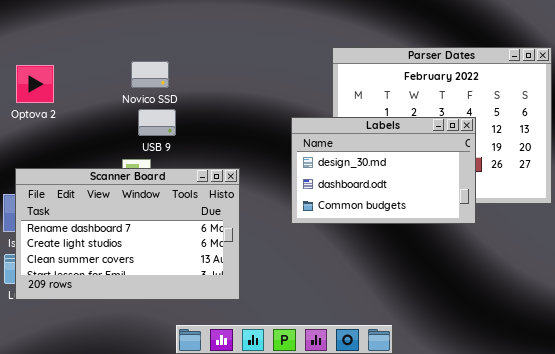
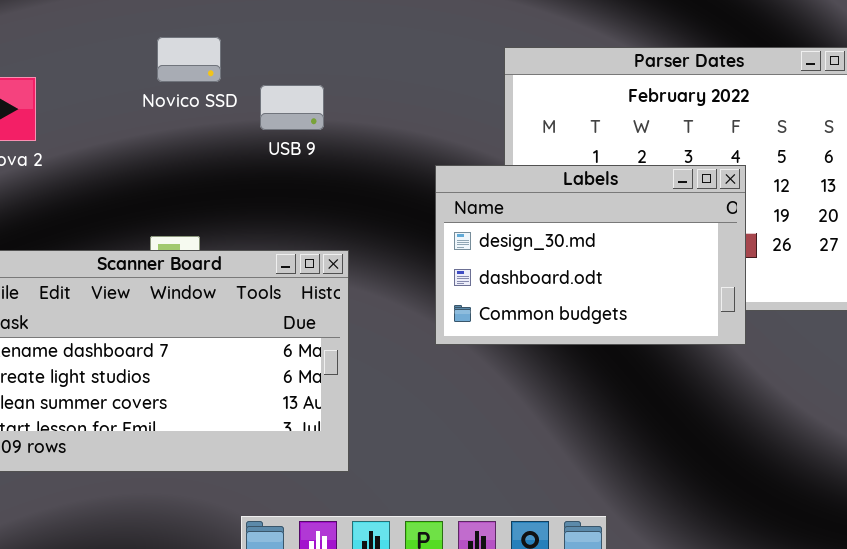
Novico SSD: [131,61,169,88] -> [157,37,221,82], moved
USB 9: [138,109,176,136] -> [260,85,324,130], moved

